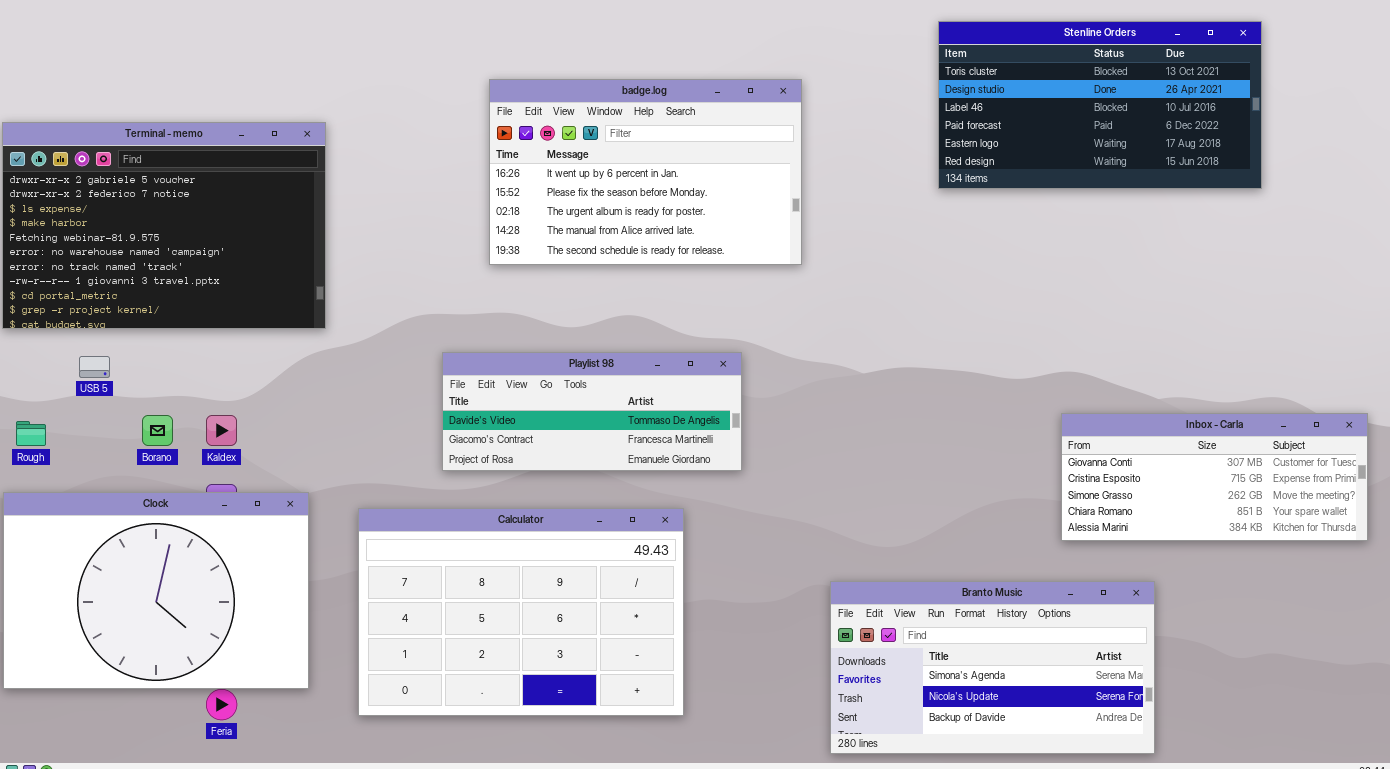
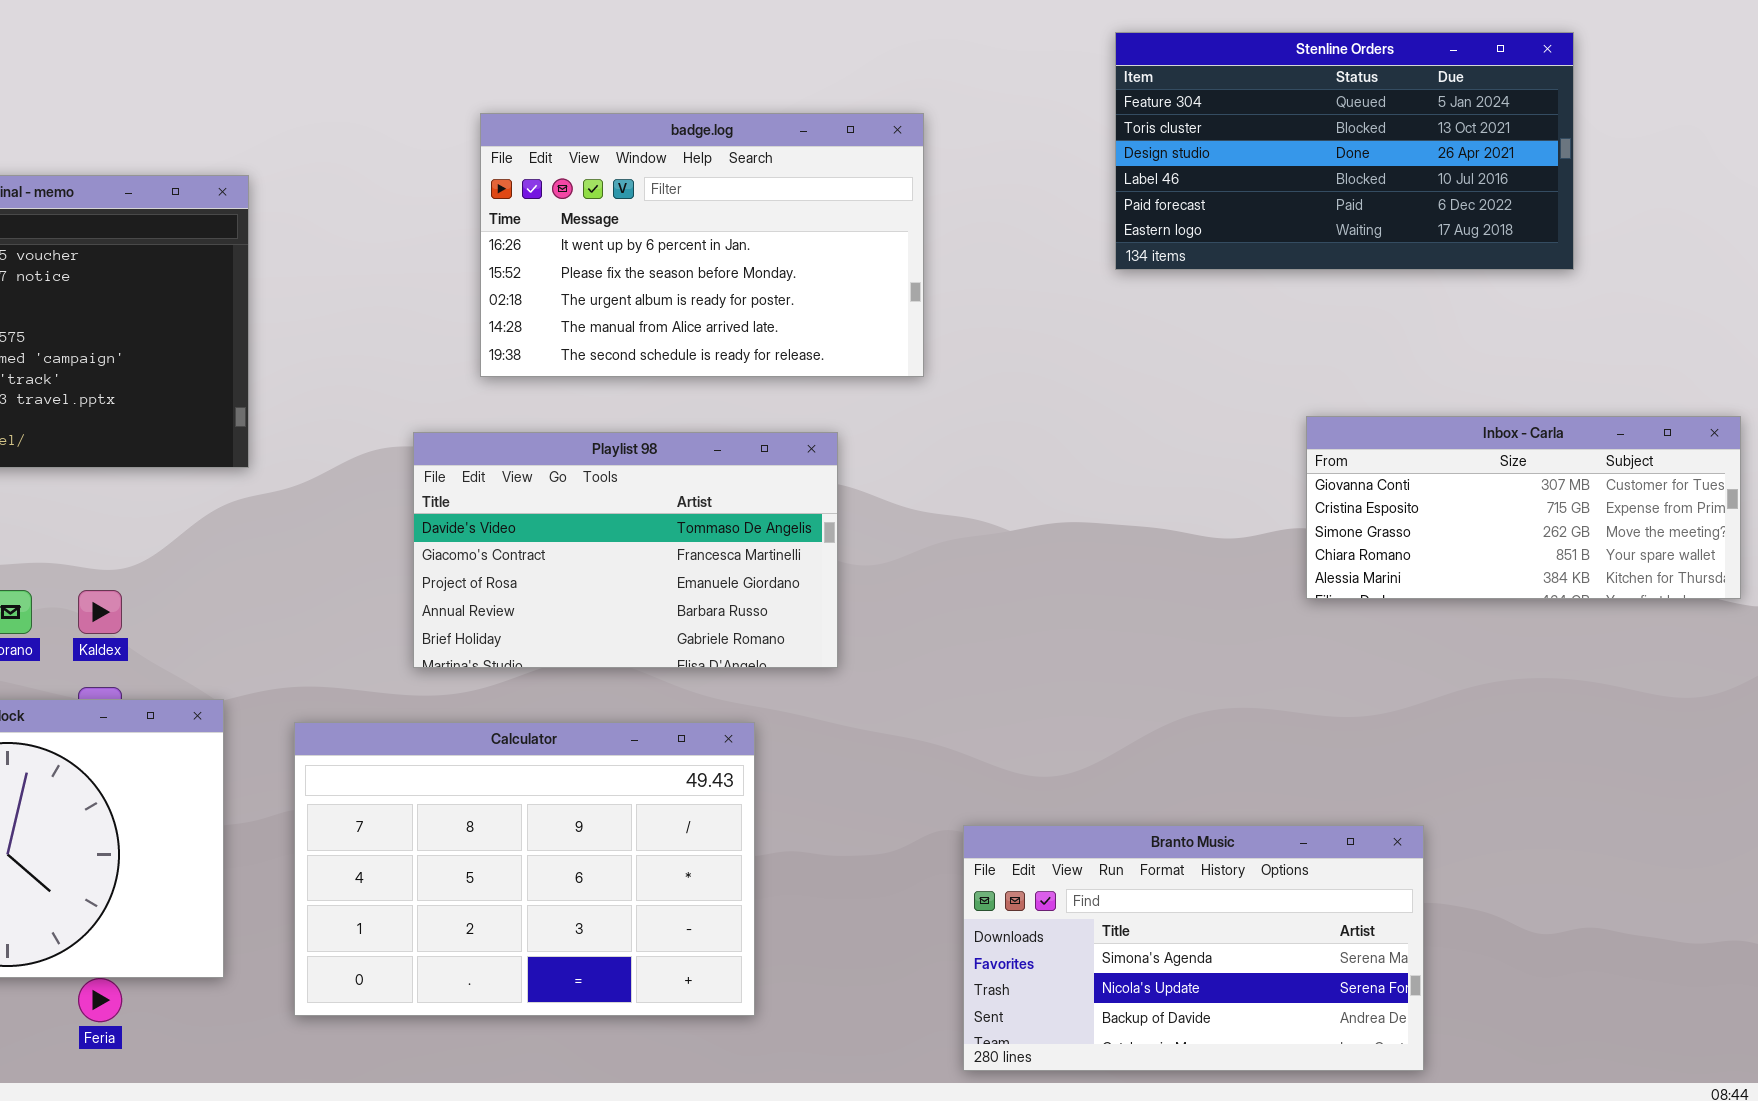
Stenline Orders: [938,21,1262,189] -> [1115,32,1574,270], scrolled up 1 row
Playlist 98: [442,352,742,471] -> [413,432,838,668], resized
Inbox - Carla: [1061,413,1368,541] -> [1306,416,1741,599], moved

